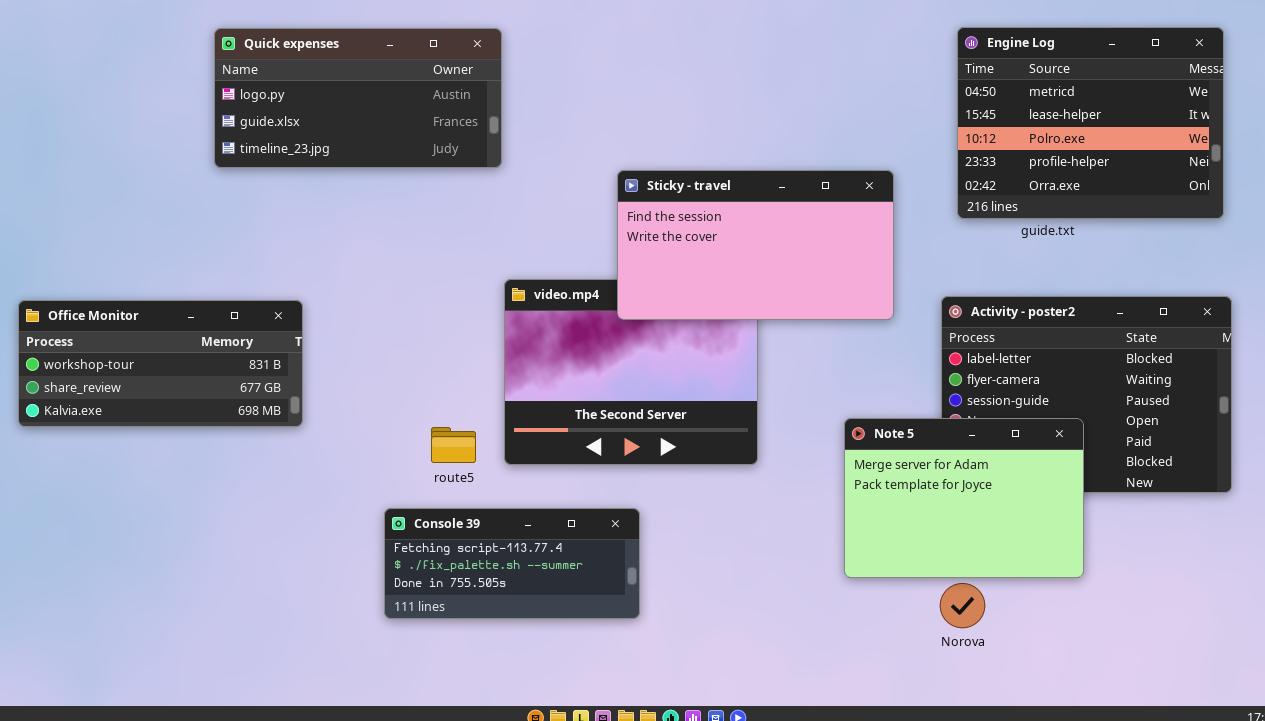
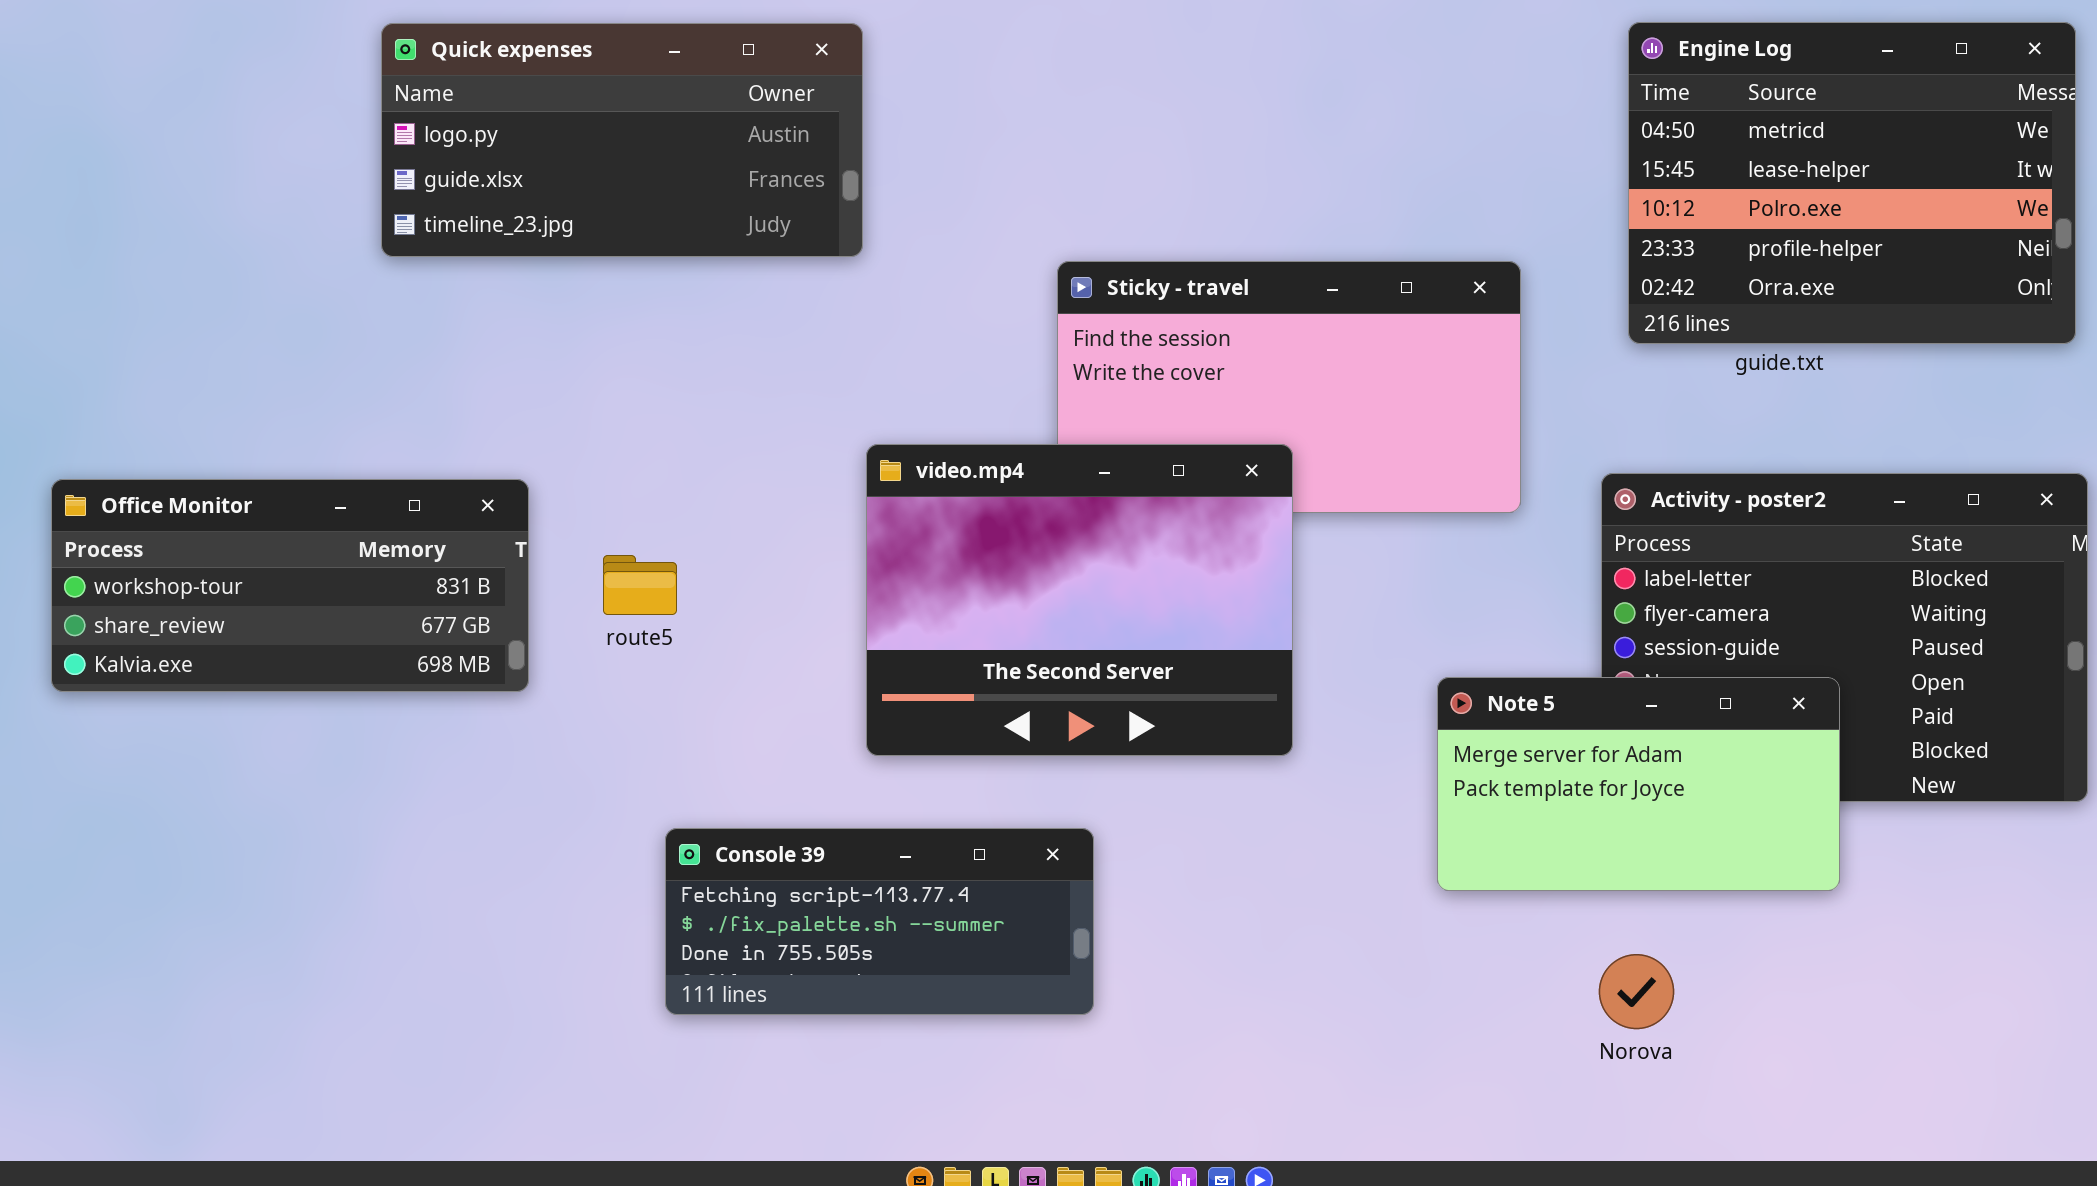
video.mp4: [504,279,758,465] -> [866,444,1293,756], raised
Note 5: [844,418,1084,578] -> [1437,677,1840,891], resized
route5: [431,427,476,463] -> [603,555,677,615], moved

